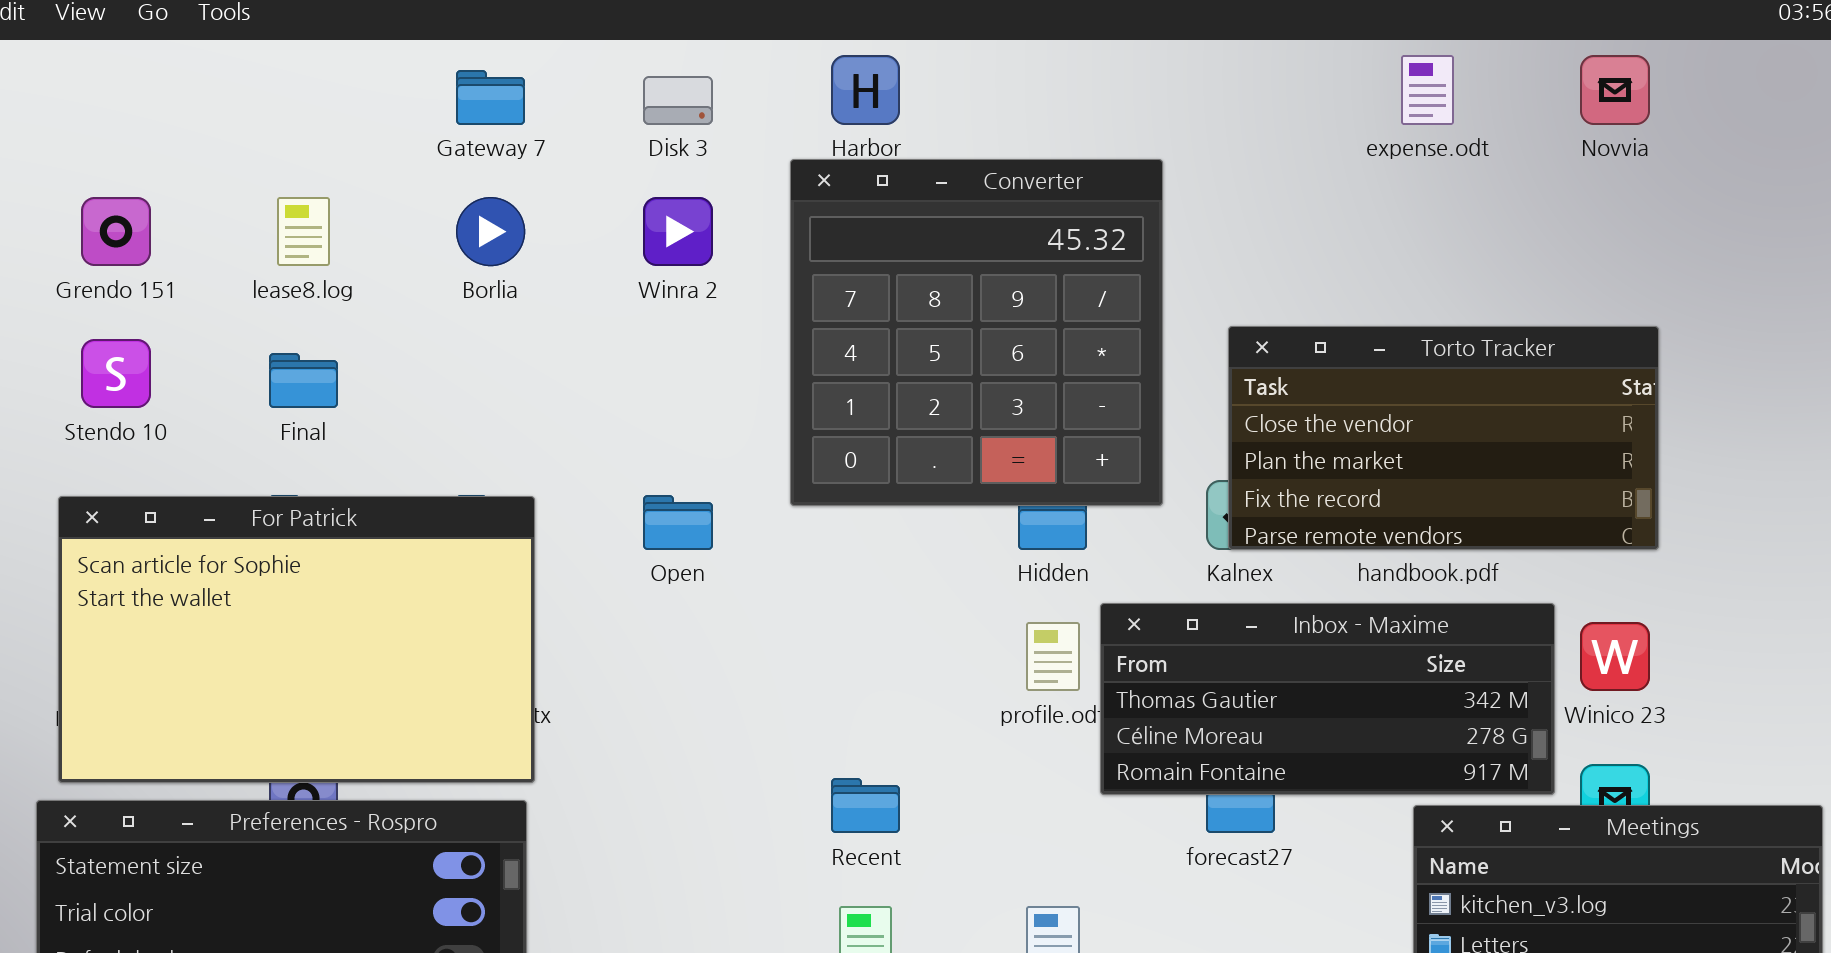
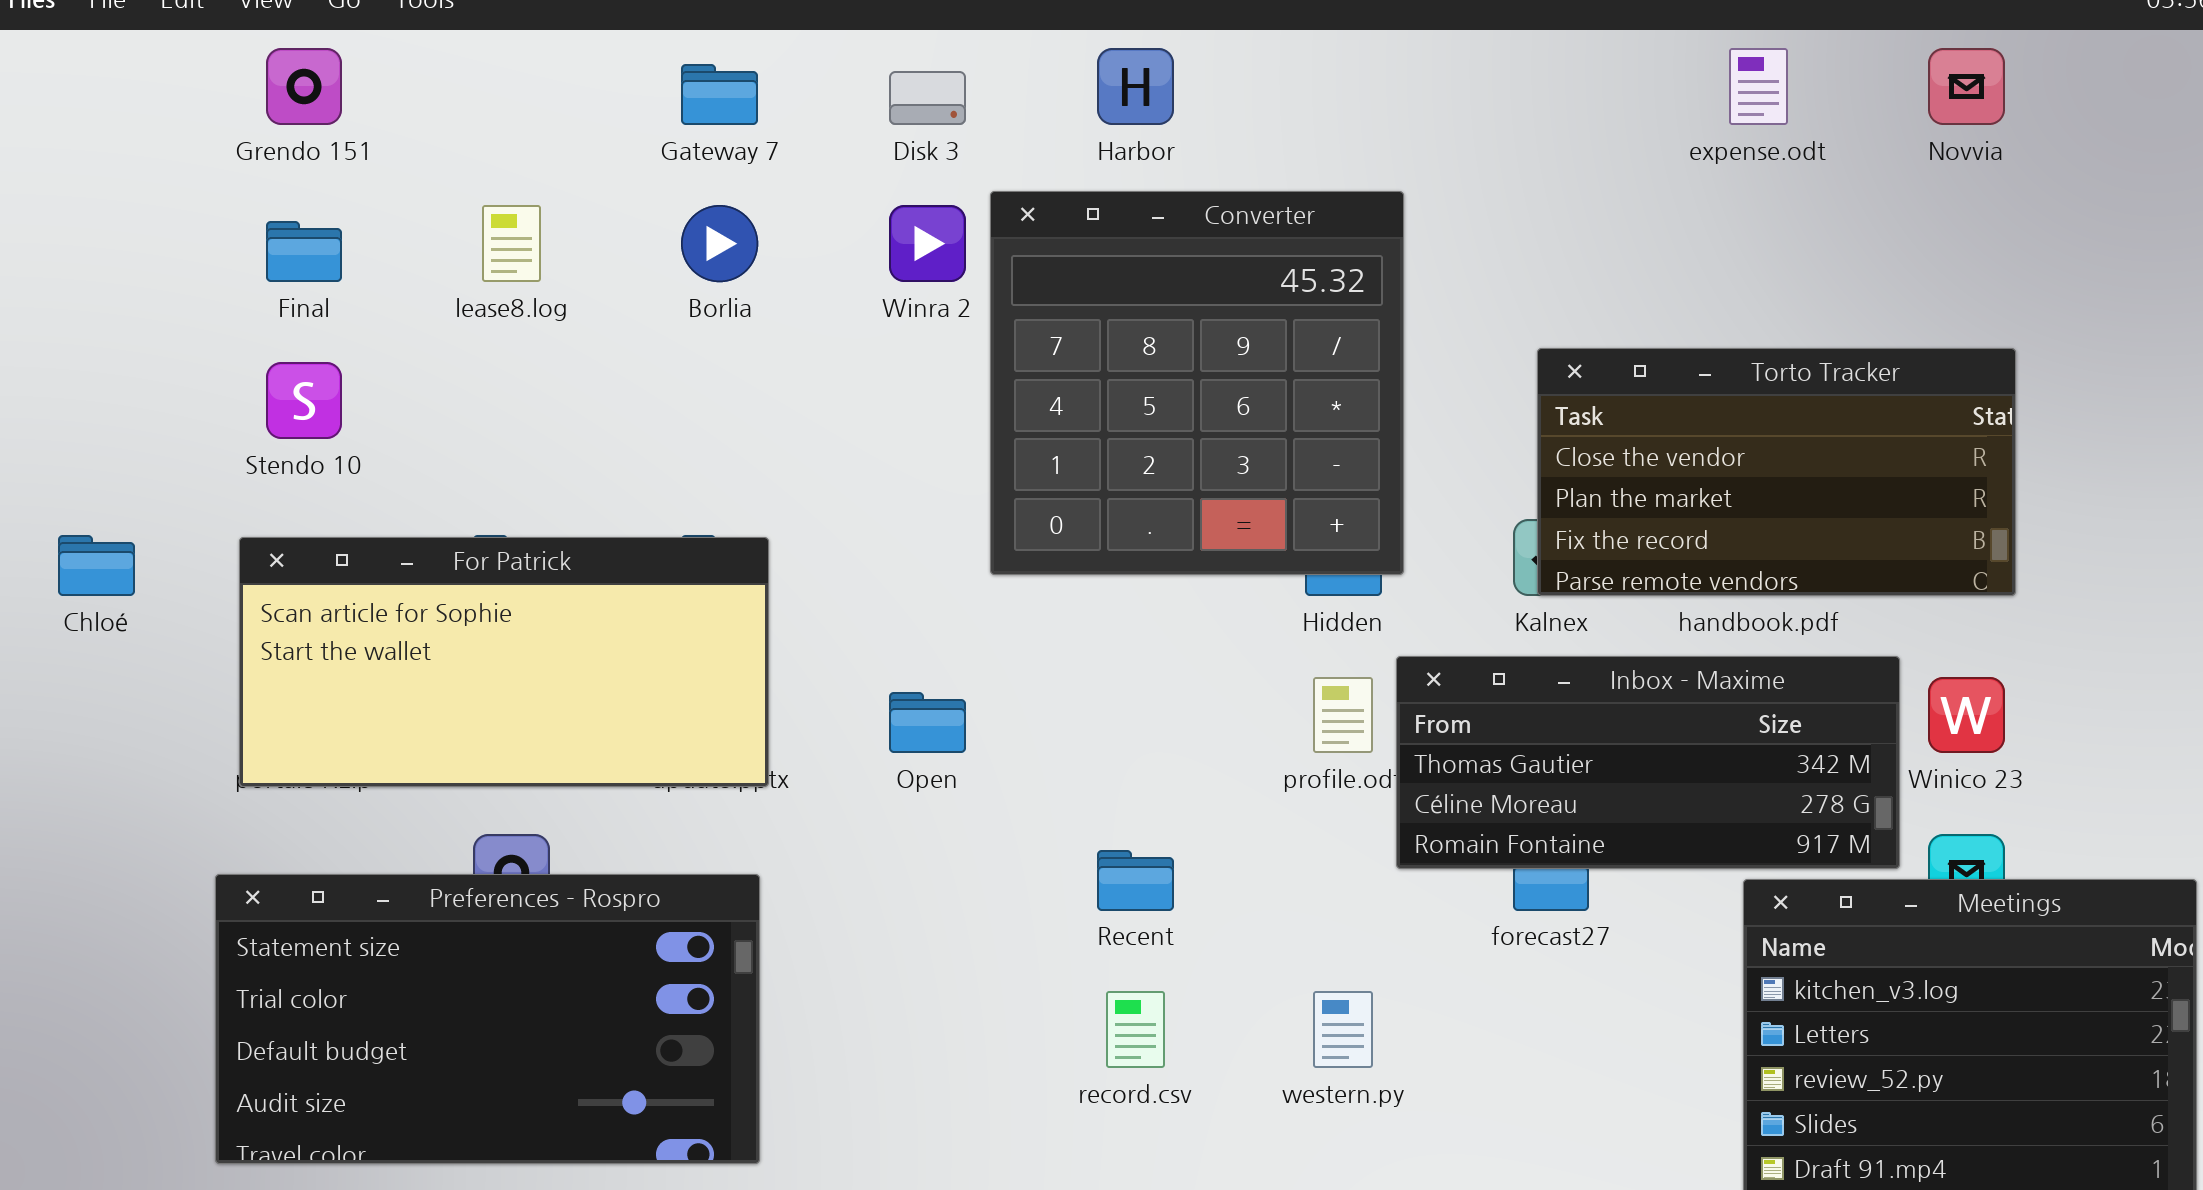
Converter: [790,159,1163,506] -> [990,191,1404,575], moved
Grendo 151: [81,197,151,266] -> [266,48,342,125], moved
Final: [269,353,338,408] -> [266,221,342,282], moved
Open: [643,495,713,550] -> [889,692,966,753], moved
For Patrick: [58,496,535,783] -> [239,537,769,787], resized

